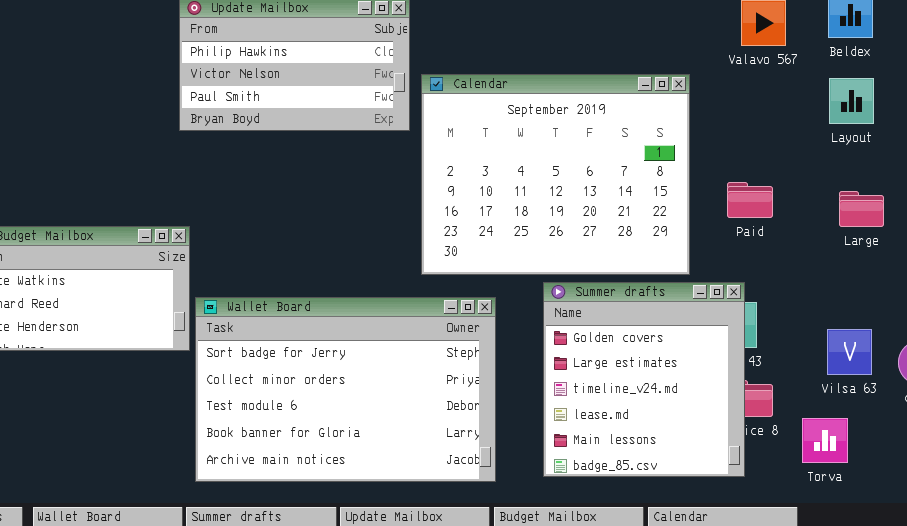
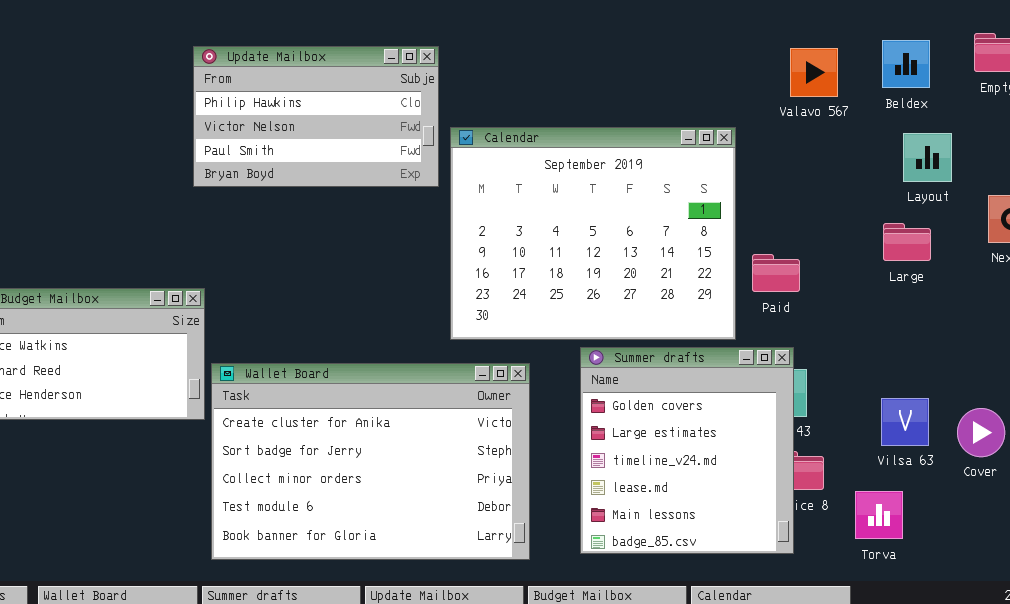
Layout: [829,78,874,124] -> [903,133,952,182], moved
Paid: [727,182,773,218] -> [752,254,800,292], moved
Large: [839,191,884,227] -> [883,223,931,261], moved
Wallet Board: [195,297,496,482] -> [211,363,530,560], scrolled up 1 row

